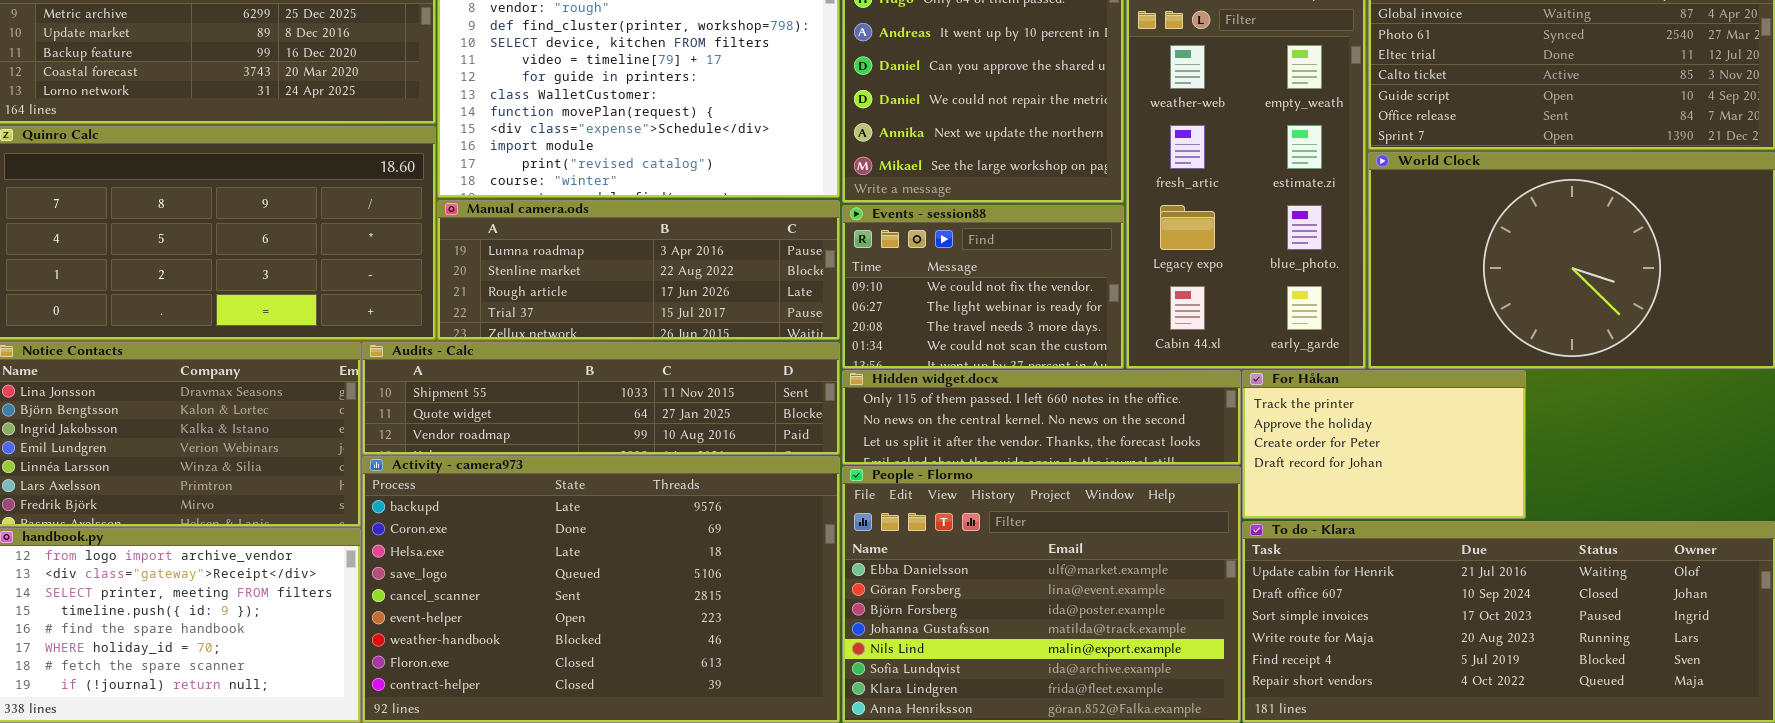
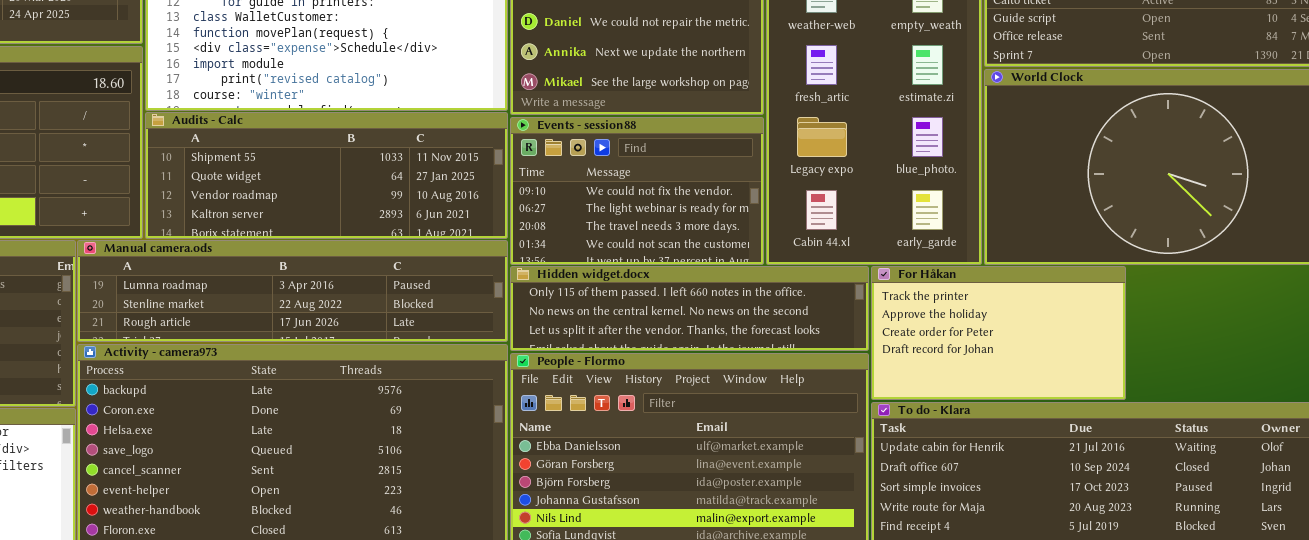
Manual camera.ods: [437,200,840,340] -> [77,240,508,342], moved, resized
Audits - Calc: [362,342,840,455] -> [145,112,508,239], moved, resized

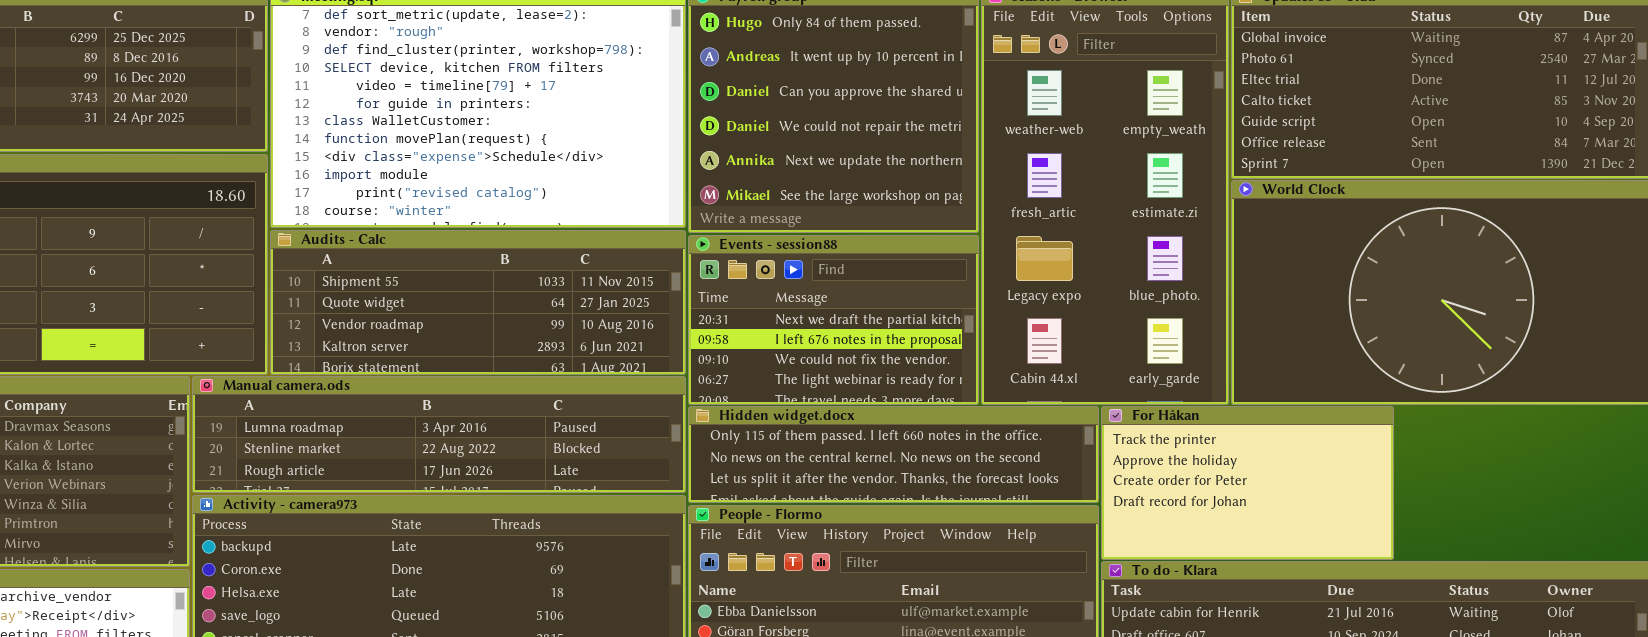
Events - session88: [510,117,764,265] -> [688,235,979,405], scrolled up 2 rows

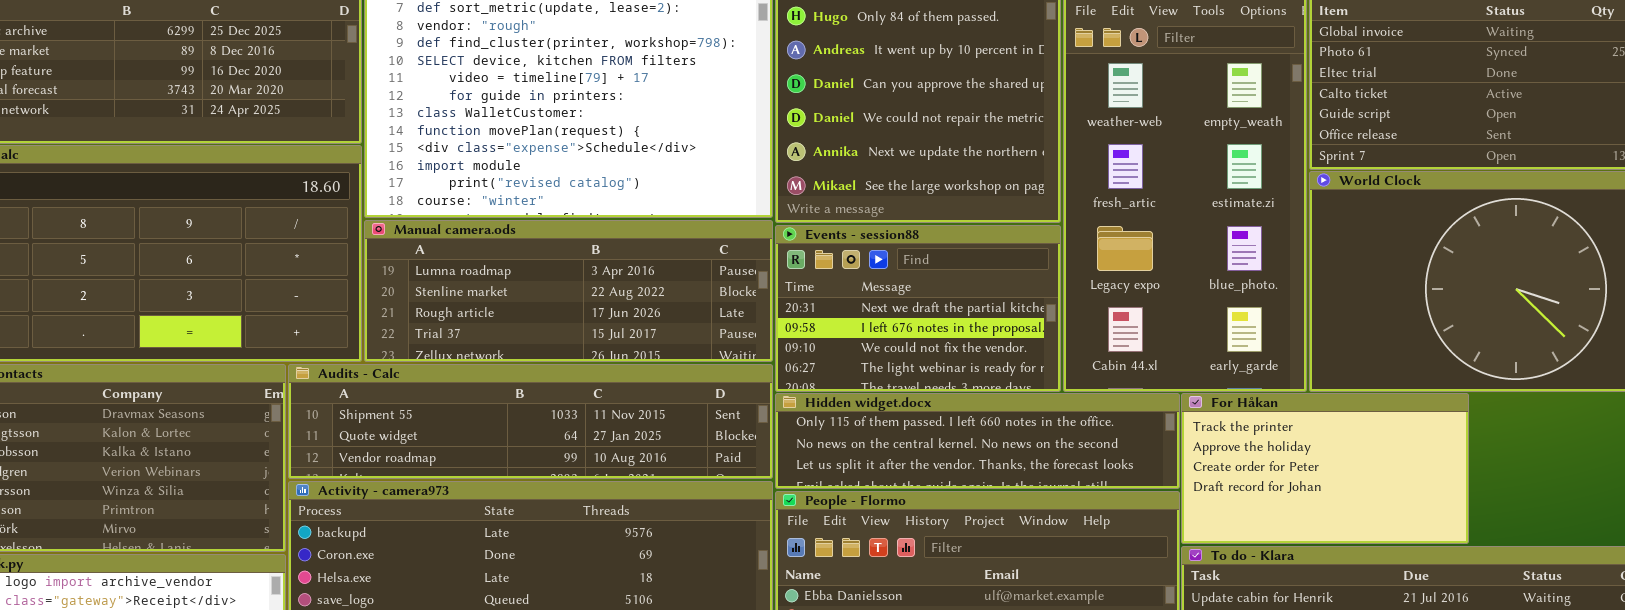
Audits - Calc: [270,230,686,375] -> [288,364,773,479], moved, resized
Manual camera.ods: [192,376,686,493] -> [364,220,773,362], moved, resized

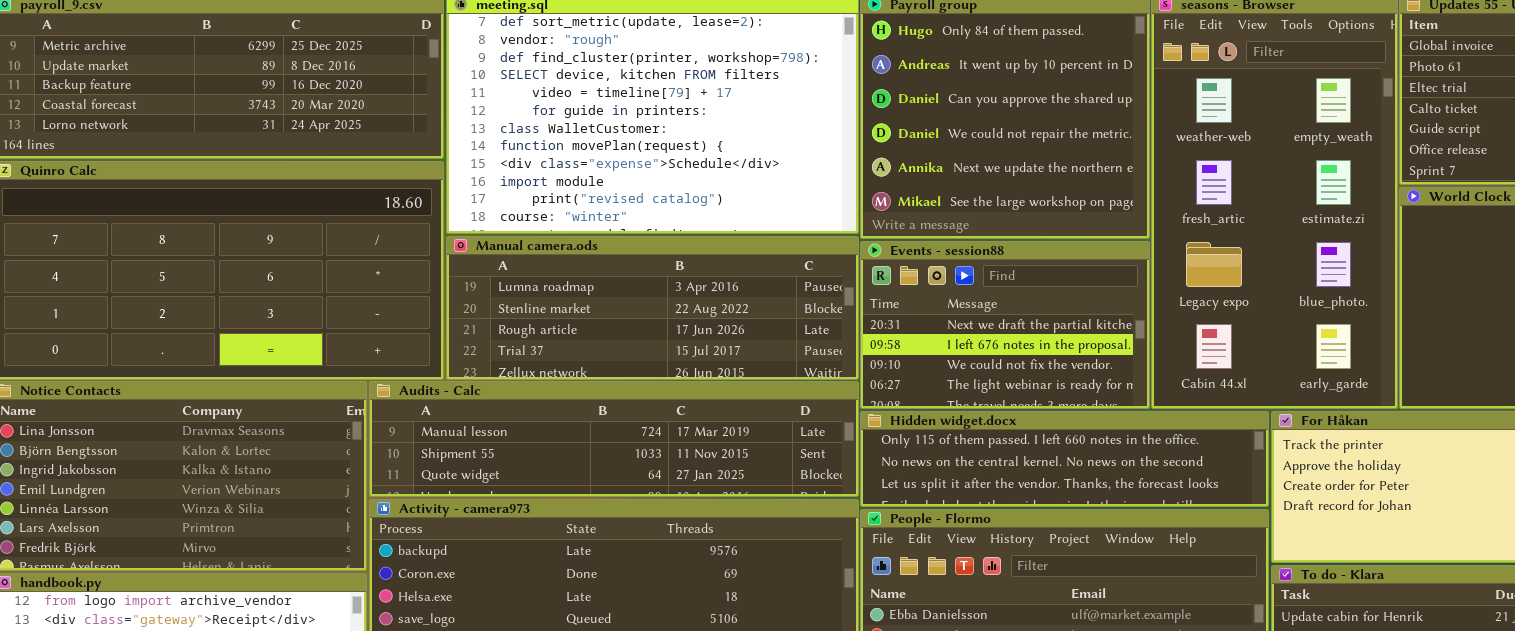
Audits - Calc: [288,364,773,479] -> [369,381,859,497], scrolled up 1 row

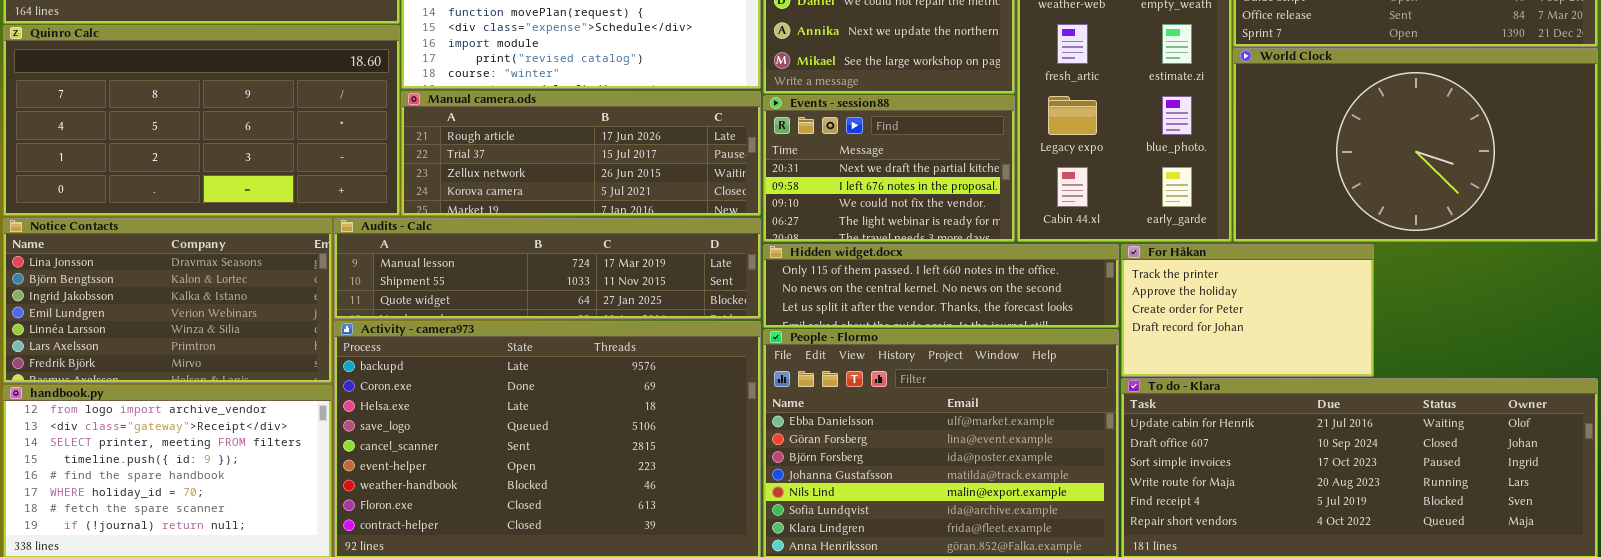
Manual camera.ods: [446,236,859,380] -> [401,91,761,216], scrolled down 2 rows

